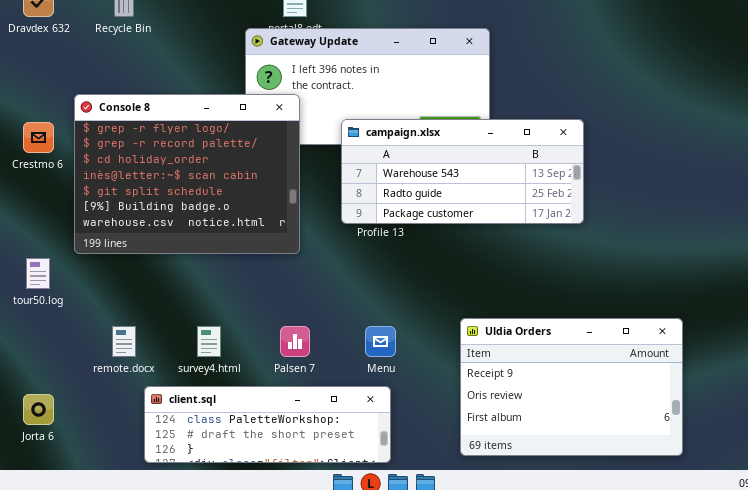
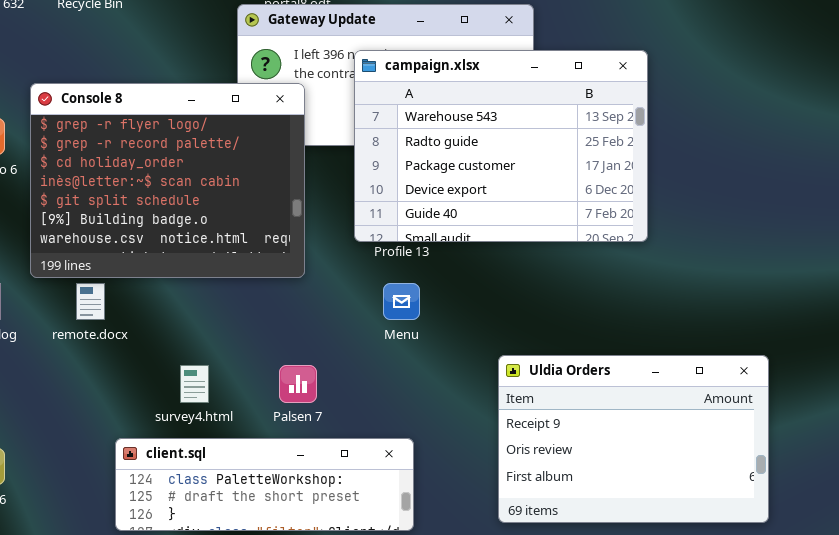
campaign.xlsx: [341,119,584,224] -> [354,50,648,242], resized
remote.docx: [112,326,136,357] -> [76,283,105,320], moved
Menu: [365,326,396,357] -> [383,283,420,320], moved

